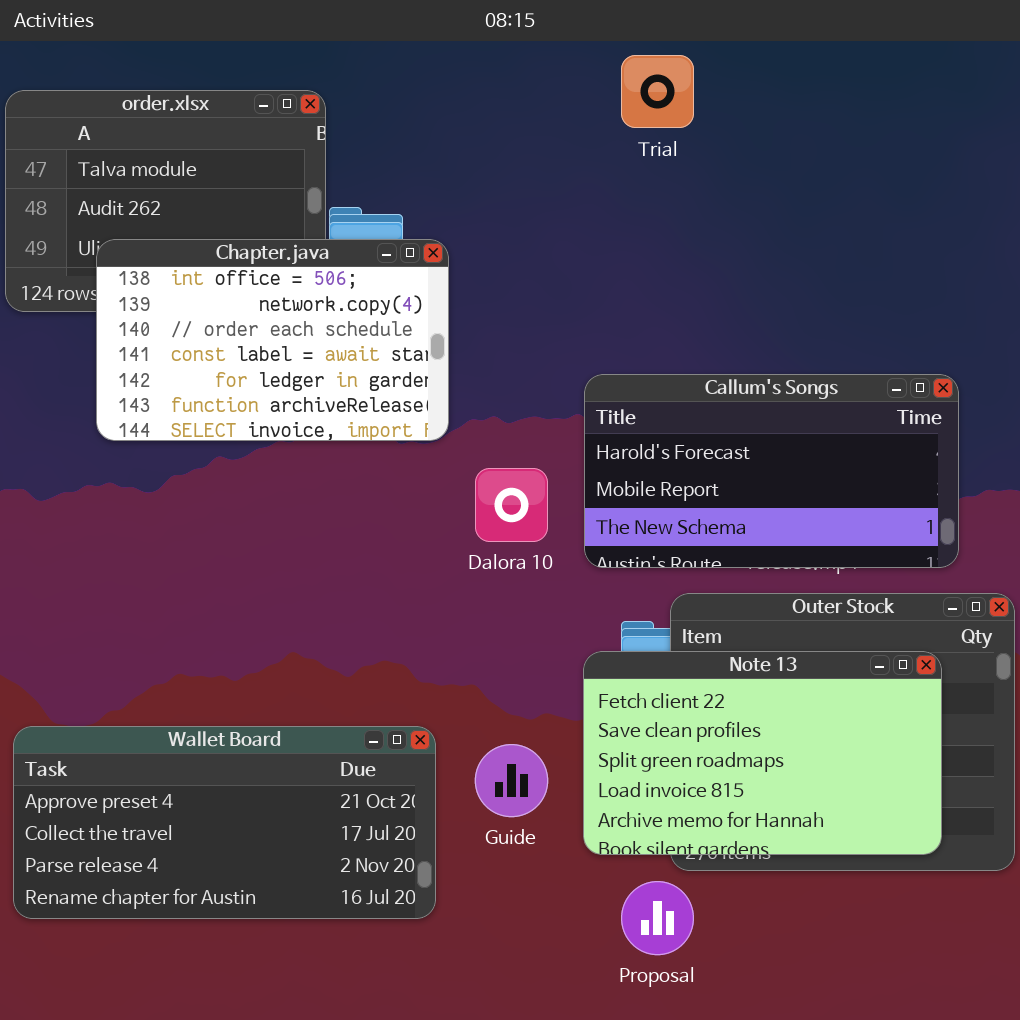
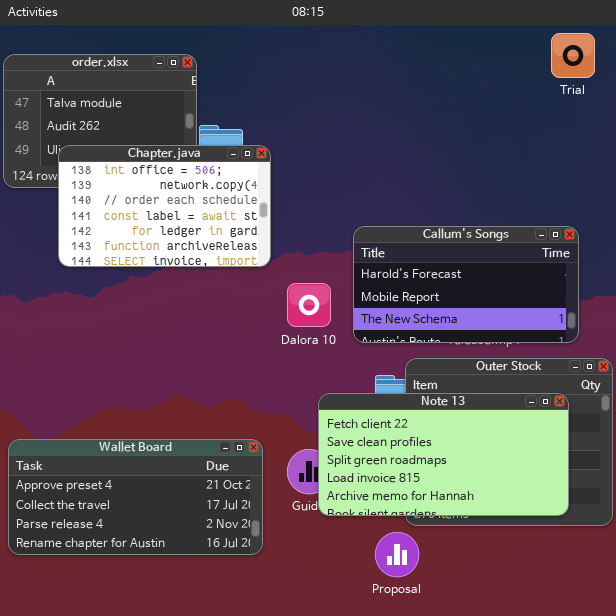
Trial: [621,55,694,128] -> [551,33,595,78], moved
Note 13: [583,651,942,855] -> [318,393,569,516], resized

